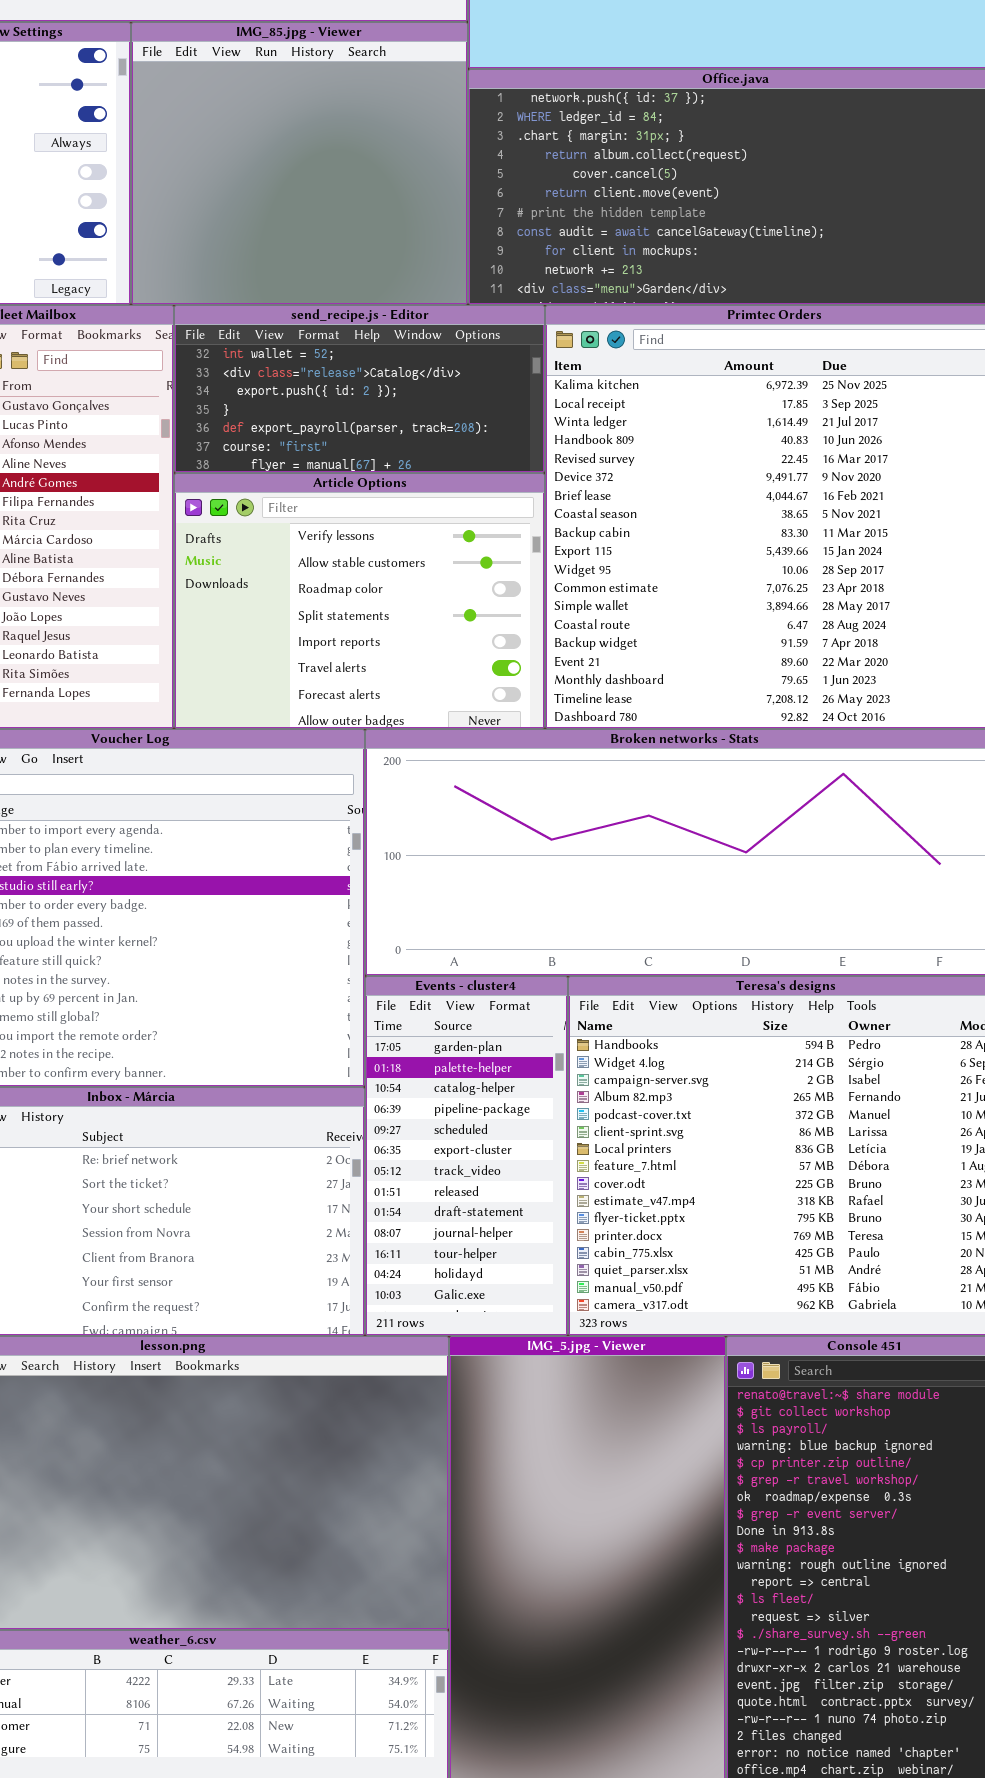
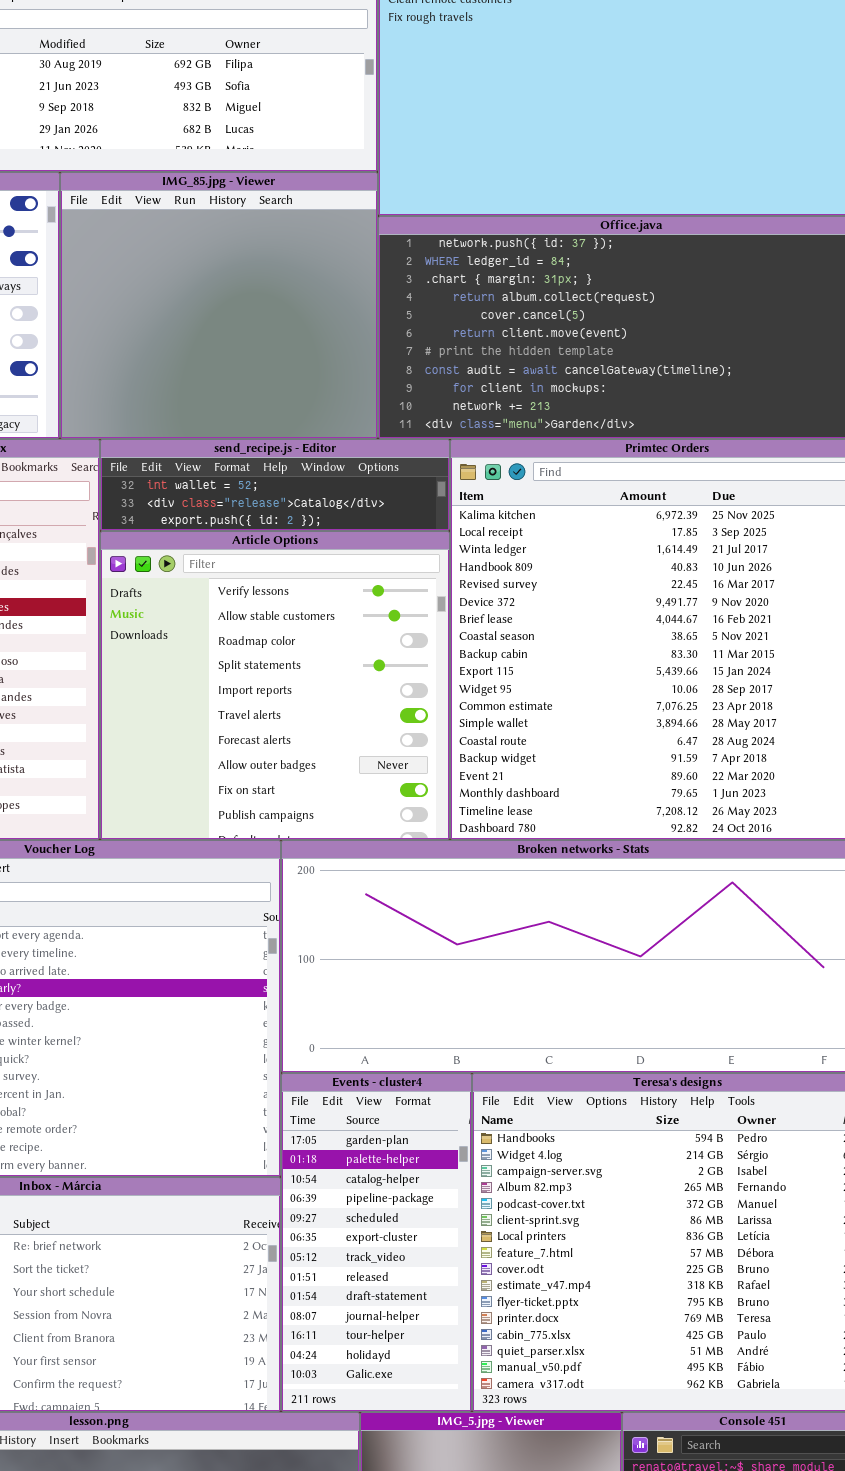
send_recipe.js - Editor: [174,305,545,473] -> [100,439,450,531], resized
Article Options: [174,473,545,729] -> [100,531,450,840], resized

